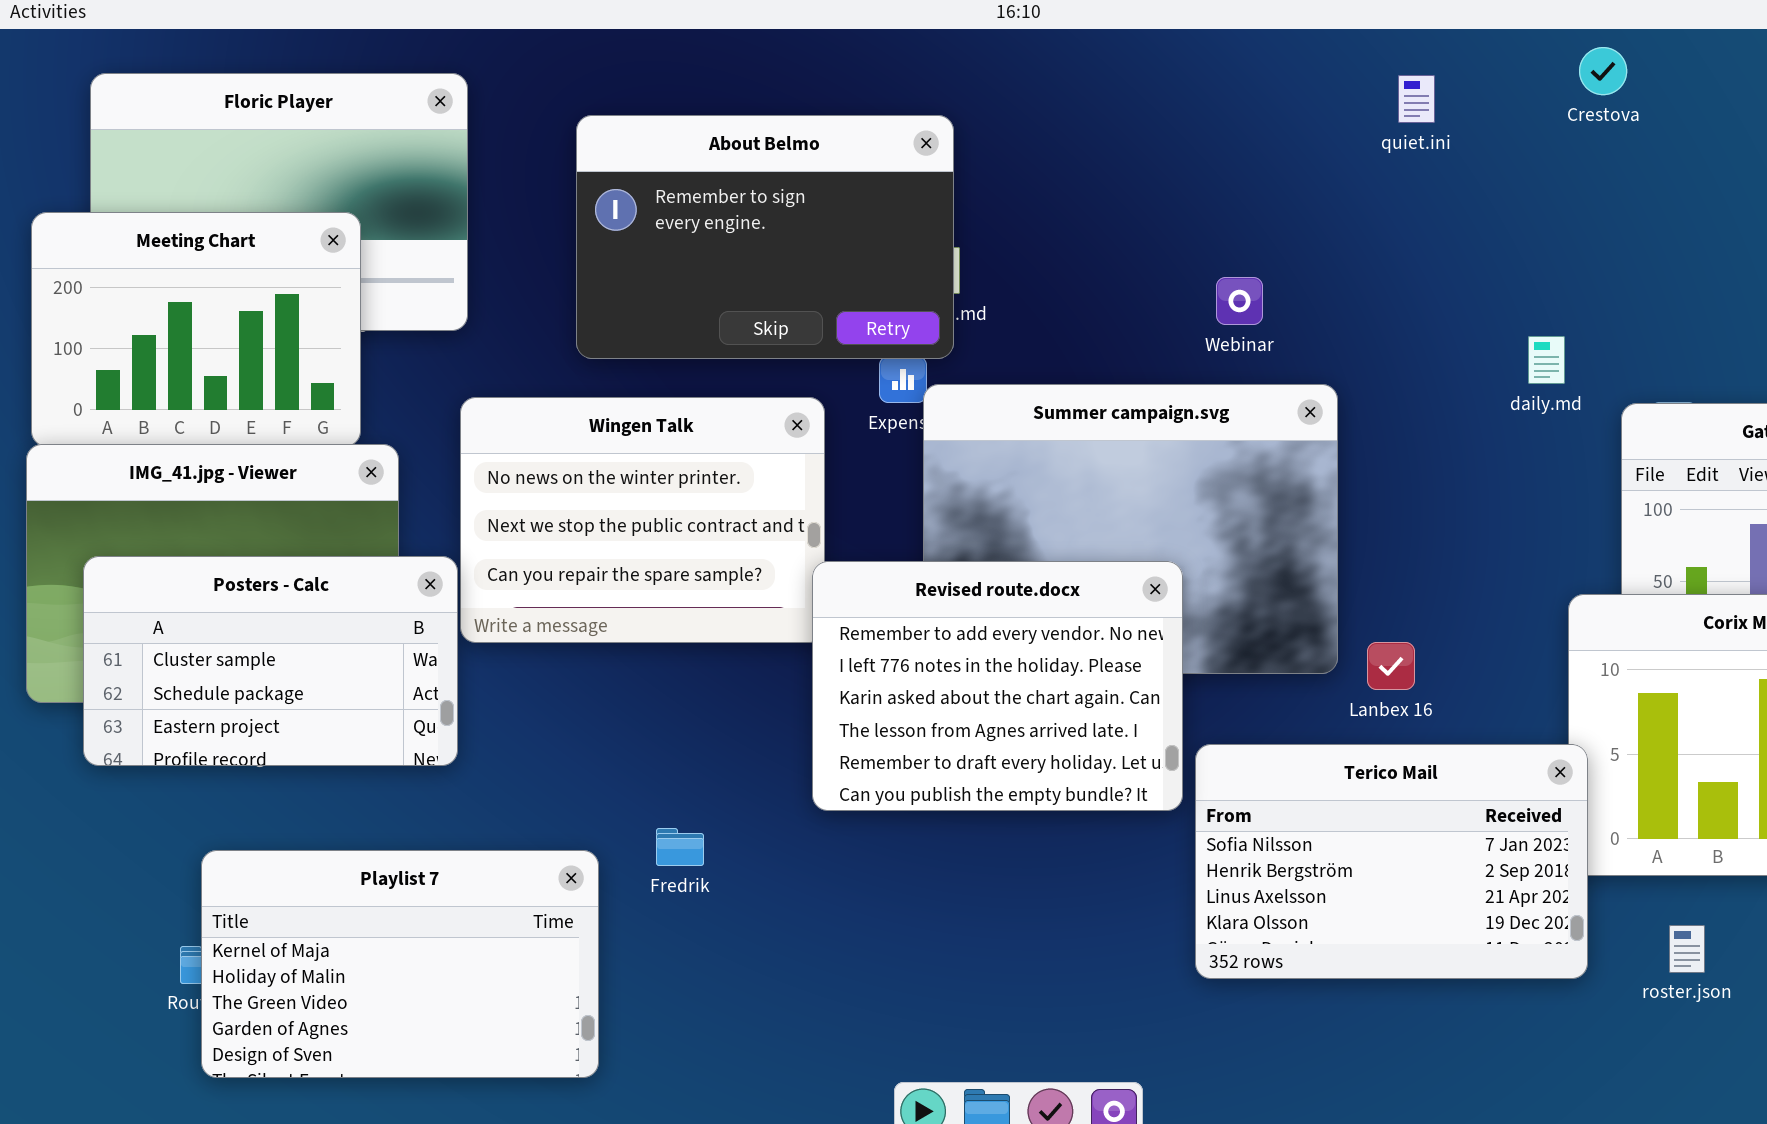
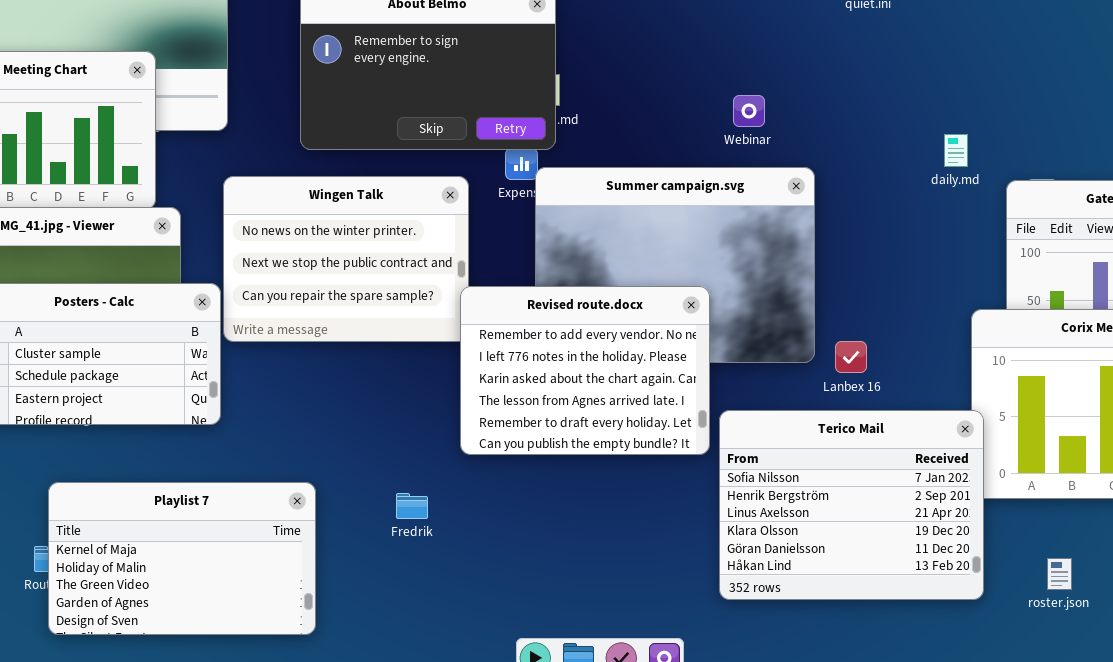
Terico Mail: [1195,744,1588,979] -> [719,410,984,600], resized
Fredrik: [656,828,704,866] -> [396,493,428,519], moved
roster.json: [1669,925,1705,973] -> [1047,558,1072,590], moved

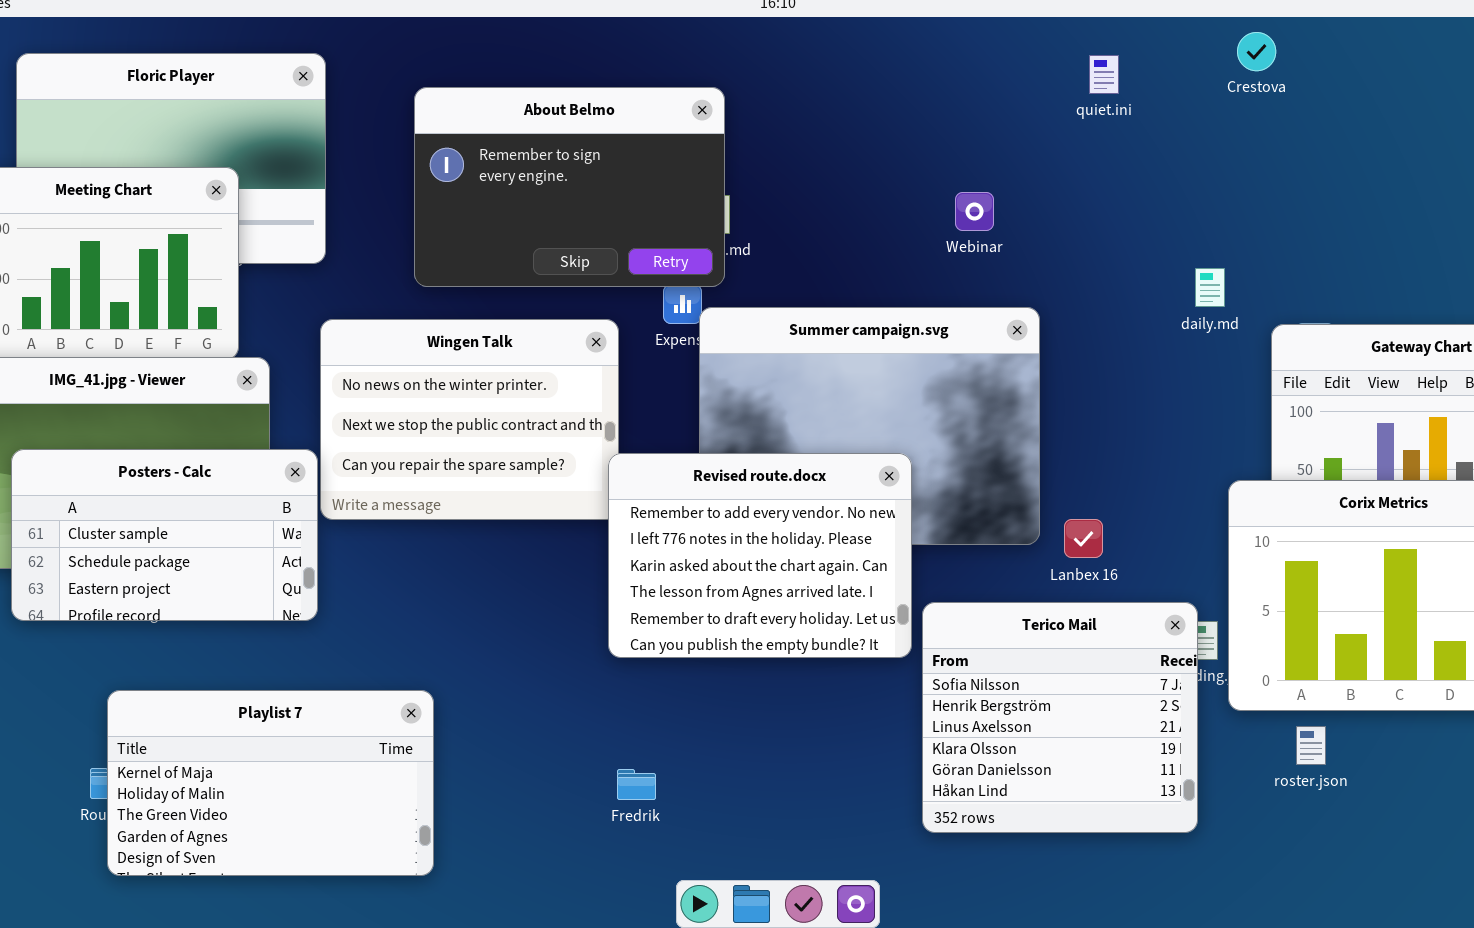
Webinar: [733,95,765,127] -> [955,192,994,231], moved
Terico Mail: [719,410,984,600] -> [922,602,1198,833], resized
Fredrik: [396,493,428,519] -> [617,769,656,800], moved
roster.json: [1047,558,1072,590] -> [1296,726,1326,765], moved

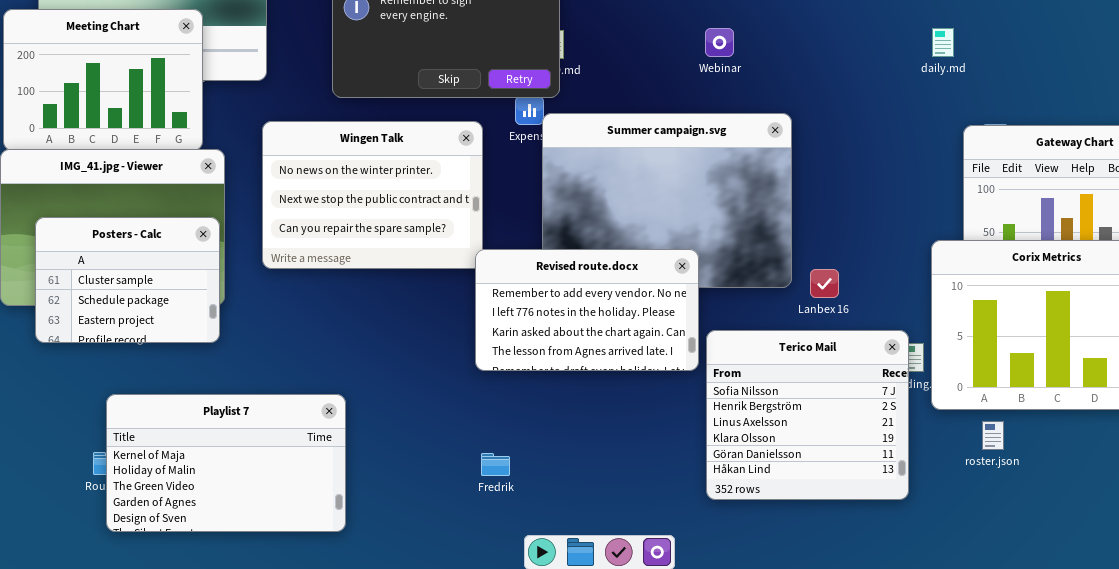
Webinar: [955,192,994,231] -> [705,28,734,57], moved
daily.md: [1195,268,1225,307] -> [932,28,954,57], moved
Posters - Calc: [11,449,318,621] -> [35,217,220,343], resized
Revised route.docx: [608,453,912,658] -> [475,249,699,371], resized

